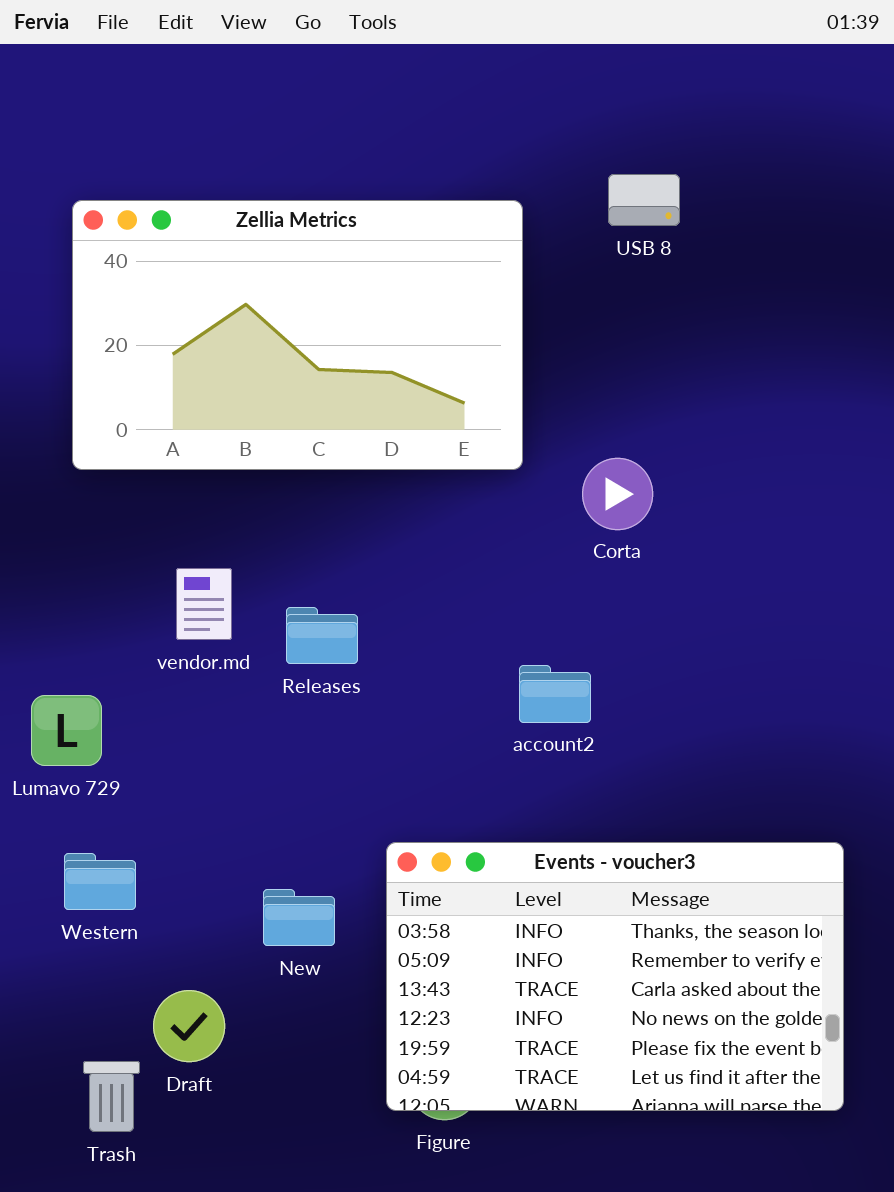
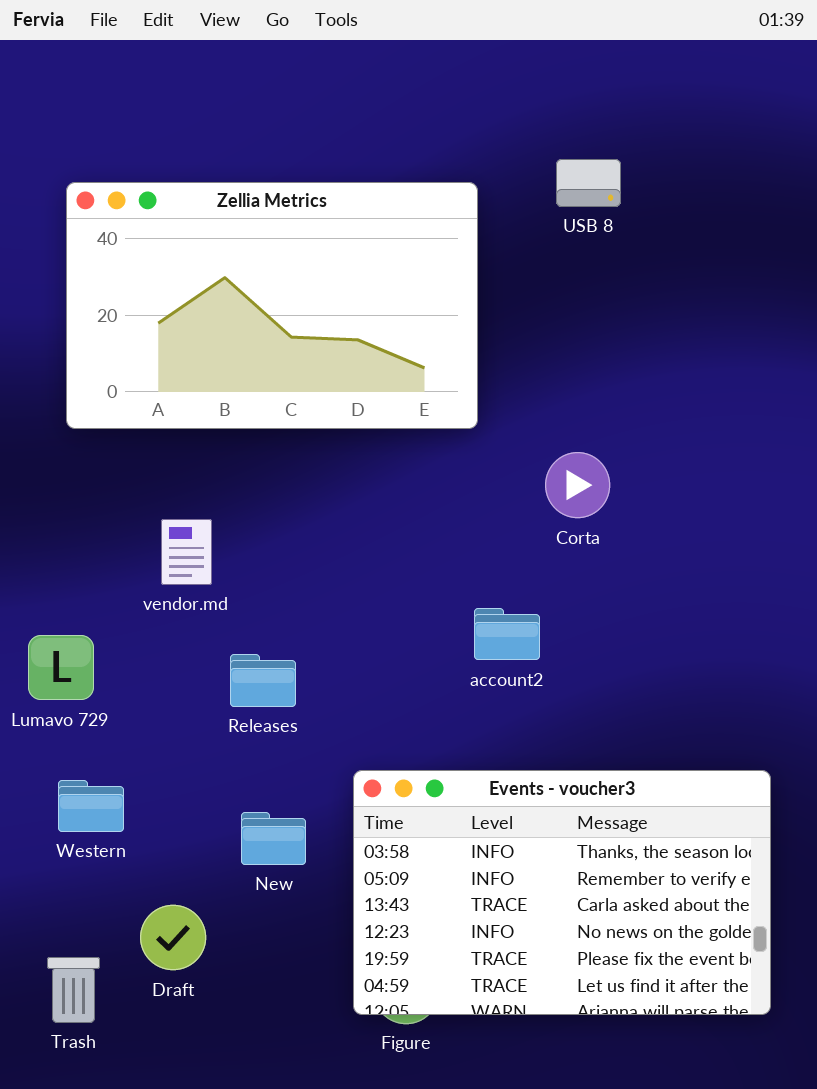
Corta: [582,458,653,530] -> [545,452,610,518], moved
Releases: [286,607,358,664] -> [230,654,296,707], moved
Trash: [83,1061,140,1132] -> [47,957,100,1023], moved

